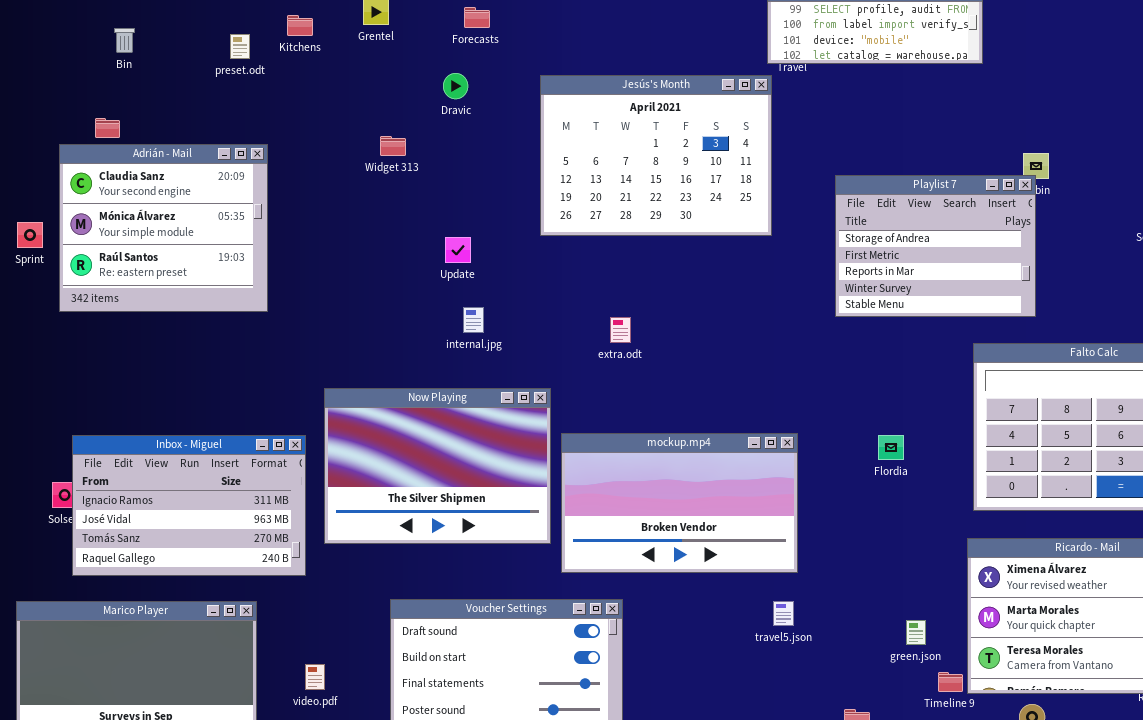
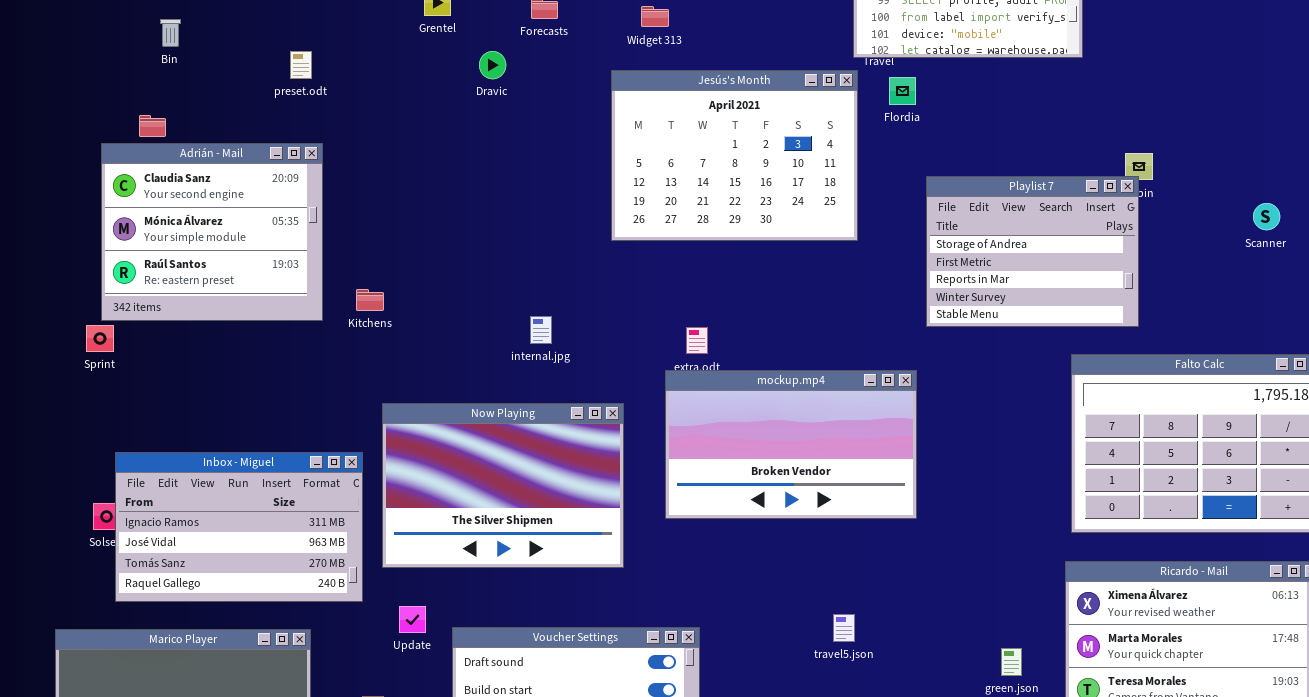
Kitchens: [287,15,313,36] -> [356,289,384,311], moved
preset.odt: [230,34,250,59] -> [290,51,312,79], moved
Dravic: [443,73,468,99] -> [479,51,506,79], moved
Widget 313: [380,136,406,156] -> [641,6,669,27], moved
Sprint: [17,222,43,248] -> [86,325,114,352], moved
Update: [445,237,471,263] -> [399,606,426,633], moved
mockup.mp4: [561,433,798,573] -> [665,370,917,519], moved
Flordia: [878,435,904,460] -> [889,77,916,105], moved
travel5.json: [773,601,794,626] -> [833,614,855,642], moved

